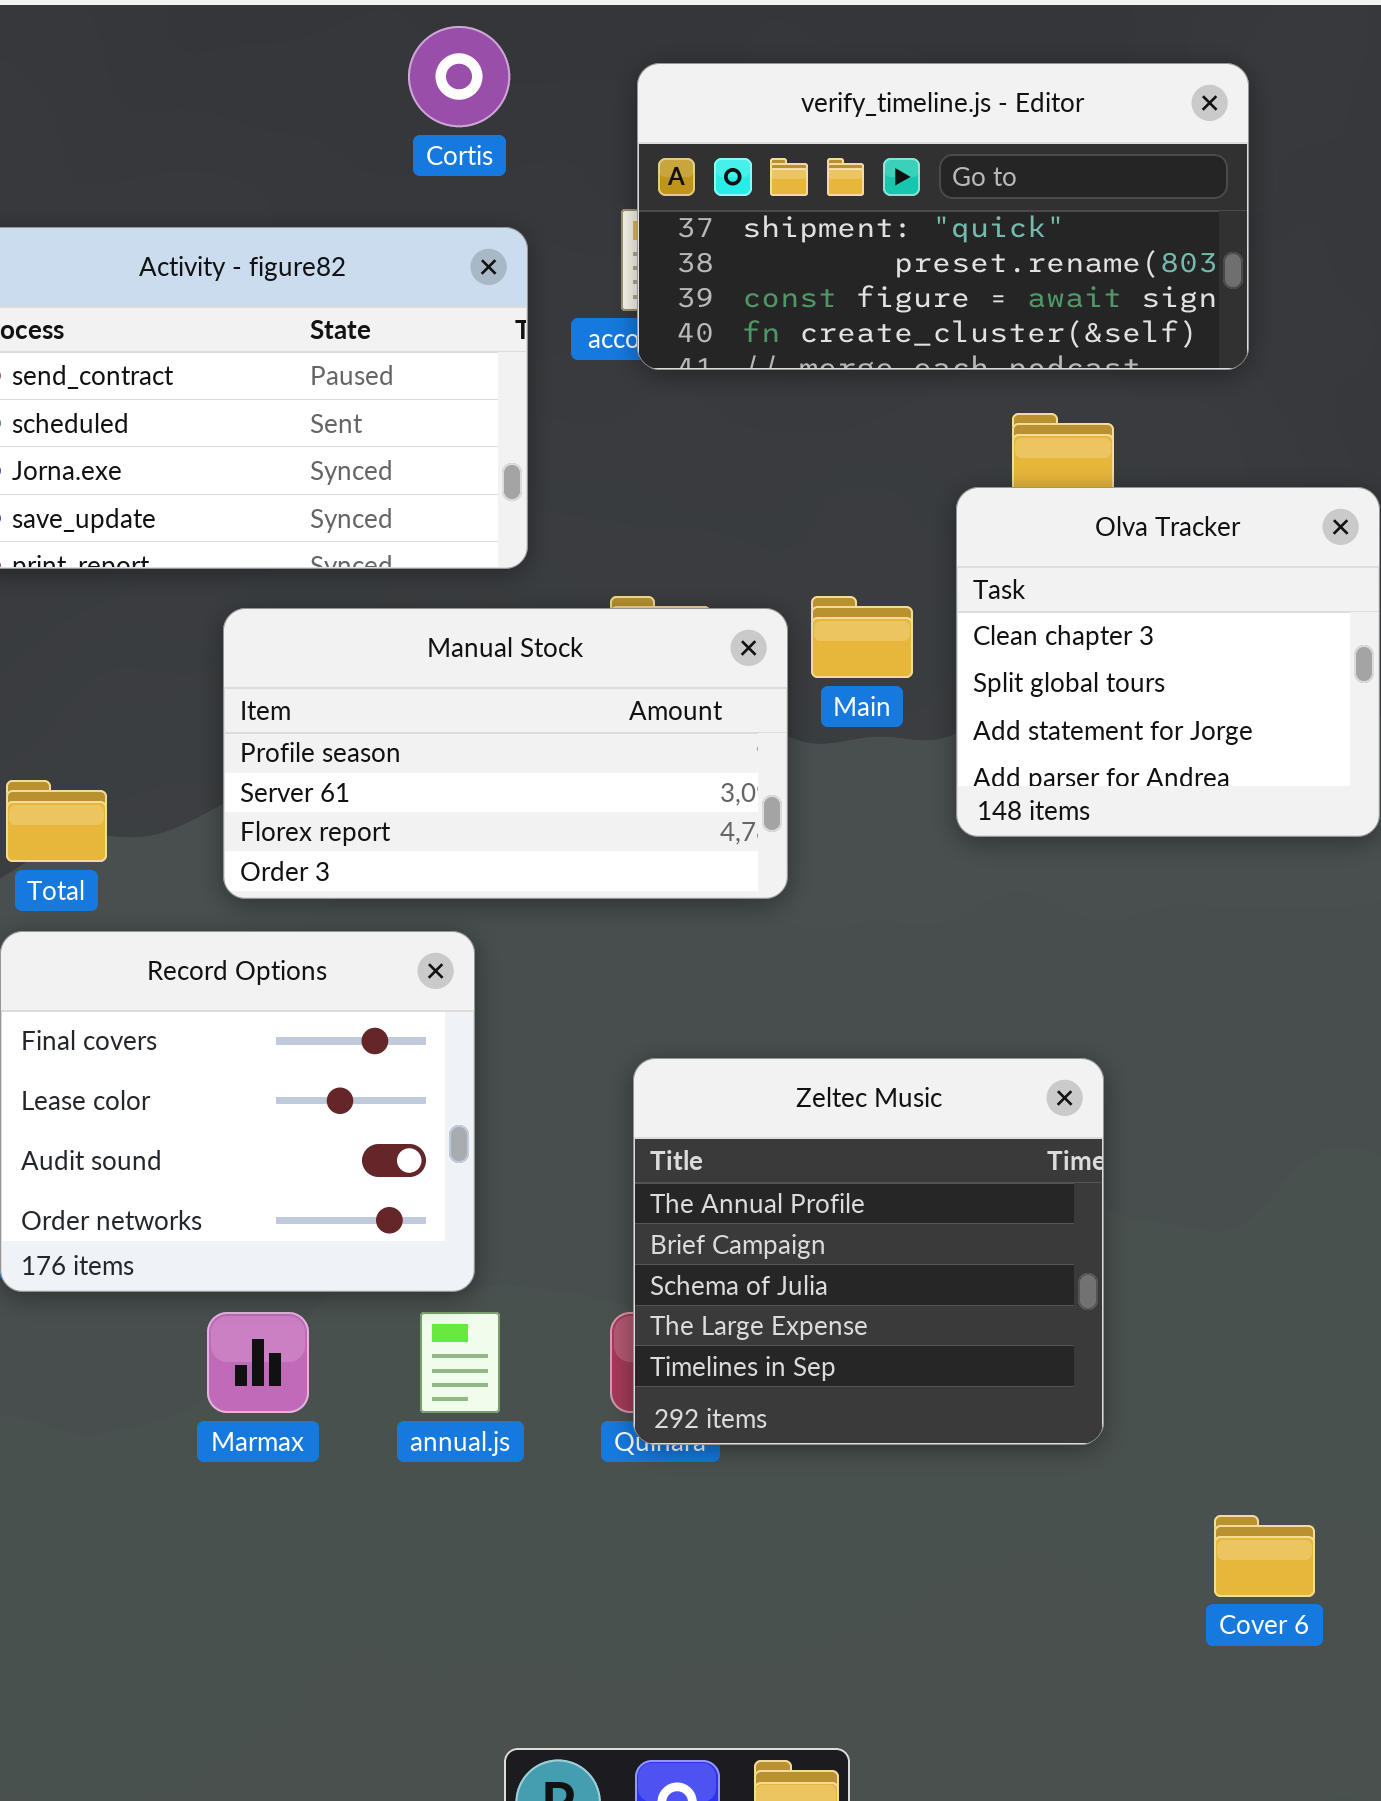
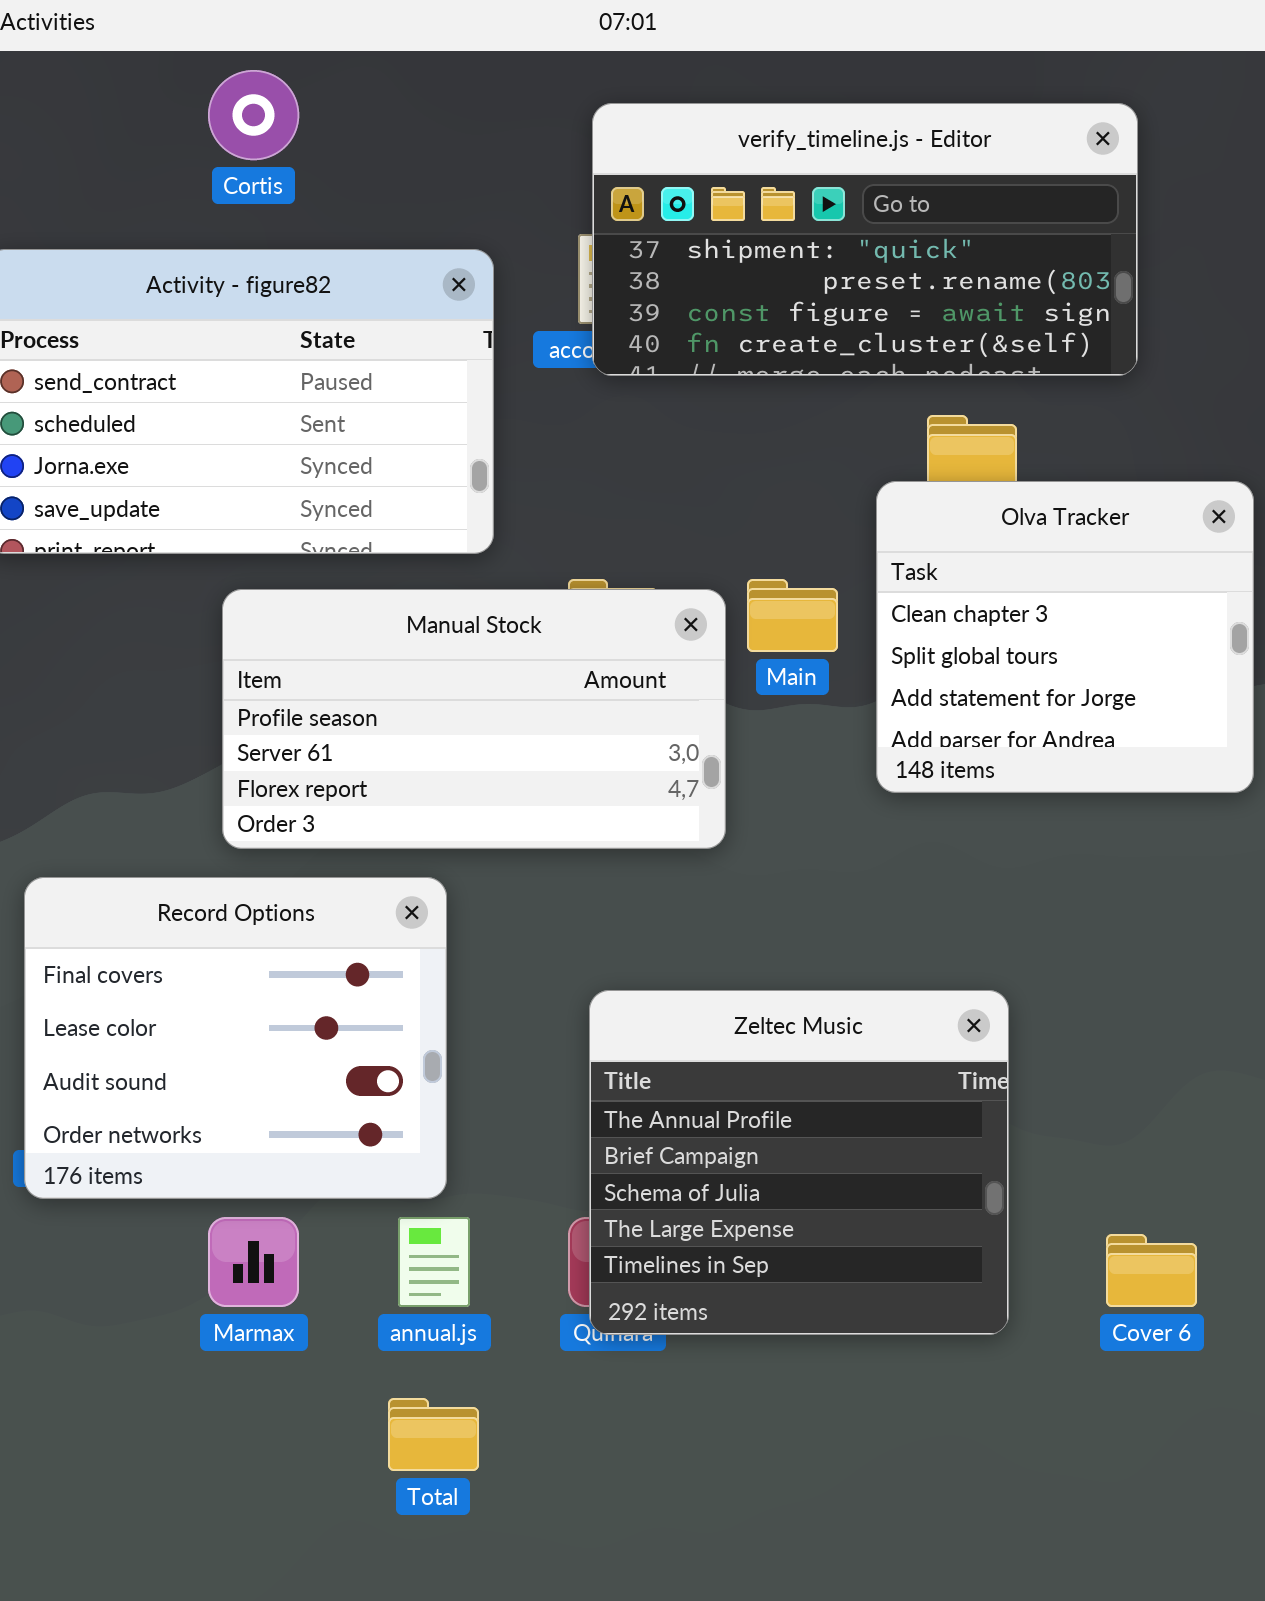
Cortis: [408,26,510,127] -> [208,70,299,160], moved
Total: [6,780,107,862] -> [388,1398,479,1471], moved
Cover 6: [1214,1515,1315,1597] -> [1106,1234,1197,1307], moved

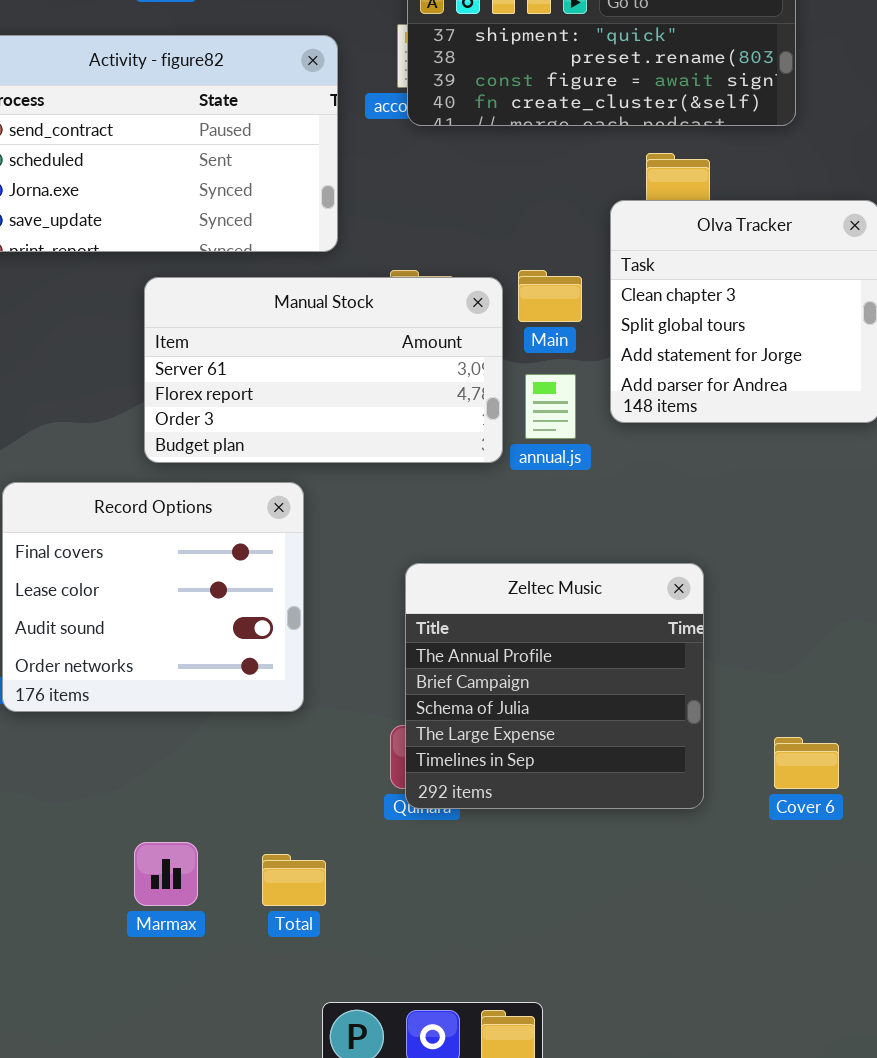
Manual Stock: [222,589,726,849] -> [144,277,503,463], scrolled down 1 row
Marmax: [208,1217,299,1307] -> [134,842,198,906], moved
annual.js: [398,1217,470,1307] -> [525,374,576,439], moved

